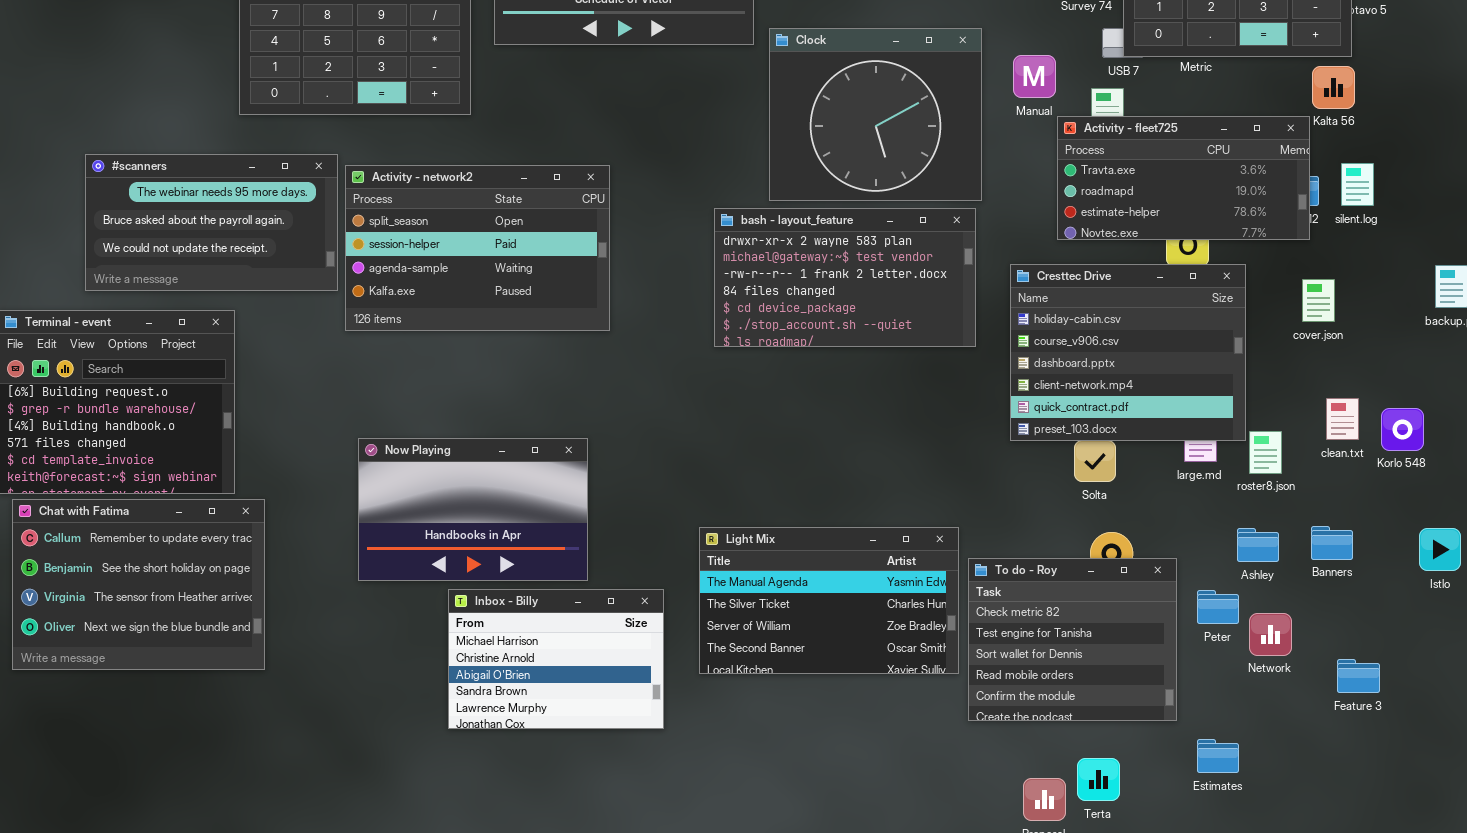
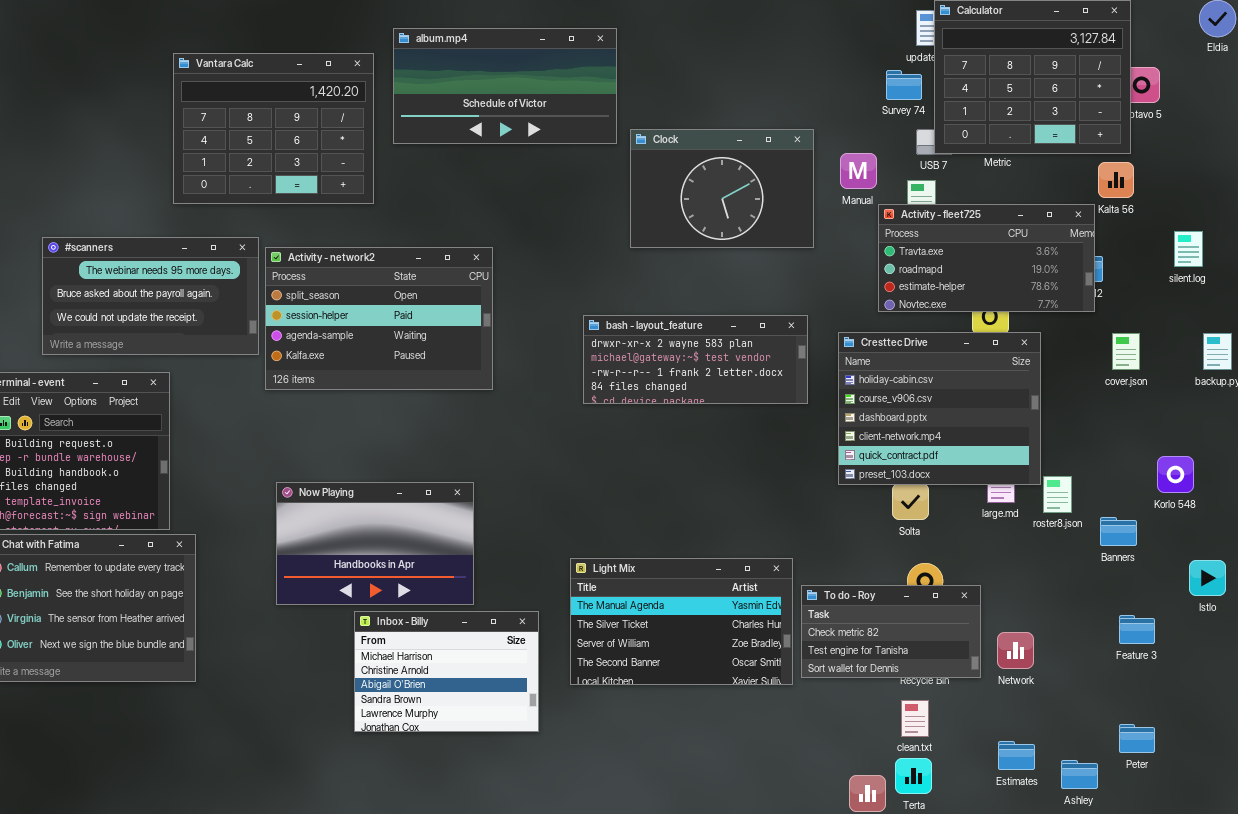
Clock: [769,28,982,201] -> [630,129,814,248], resized
silent.log: [1341,163,1374,206] -> [1174,231,1203,267], moved
bash - layout_feature: [714,208,976,347] -> [583,315,808,404], resized
cover.json: [1302,279,1335,322] -> [1112,333,1140,370], moved
clean.txt: [1326,398,1359,440] -> [901,700,929,737], moved
Banners: [1311,526,1353,560] -> [1100,517,1137,546], moved
Ashley: [1237,528,1279,562] -> [1061,760,1098,789], moved
To do - Roy: [968,558,1177,721] -> [801,585,981,678], resized
Peter: [1197,590,1239,624] -> [1119,724,1155,753], moved
Network: [1249,613,1292,656] -> [997,632,1034,669], moved
Feature 3: [1337,659,1380,693] -> [1119,615,1155,644], moved

